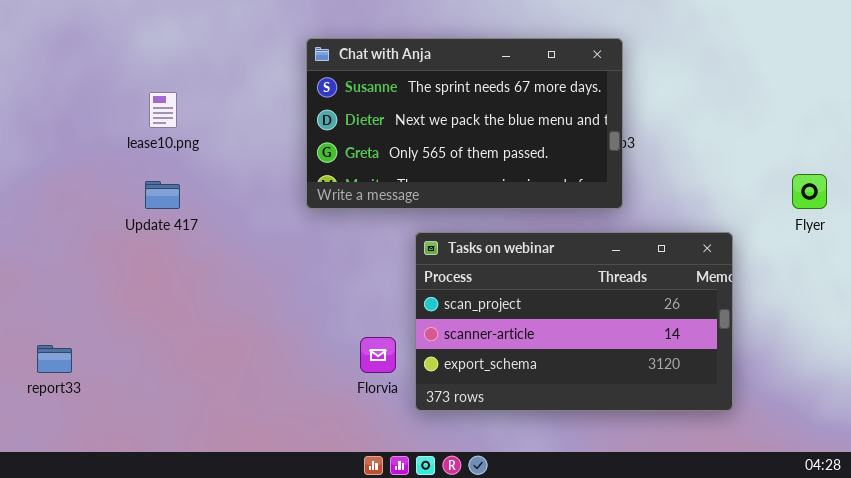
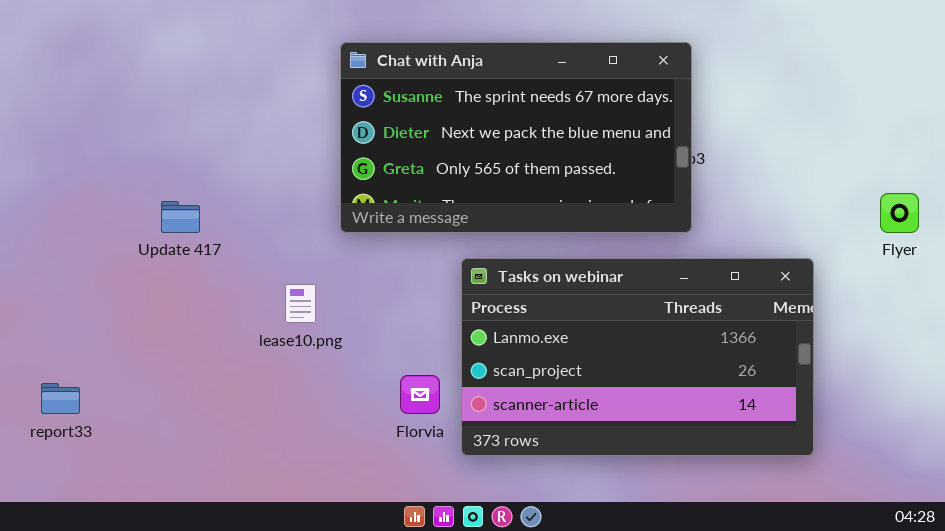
lease10.png: [149,92,177,128] -> [285,284,316,323], moved
Tasks on webinar: [415,232,733,411] -> [461,258,814,456], scrolled up 1 row

